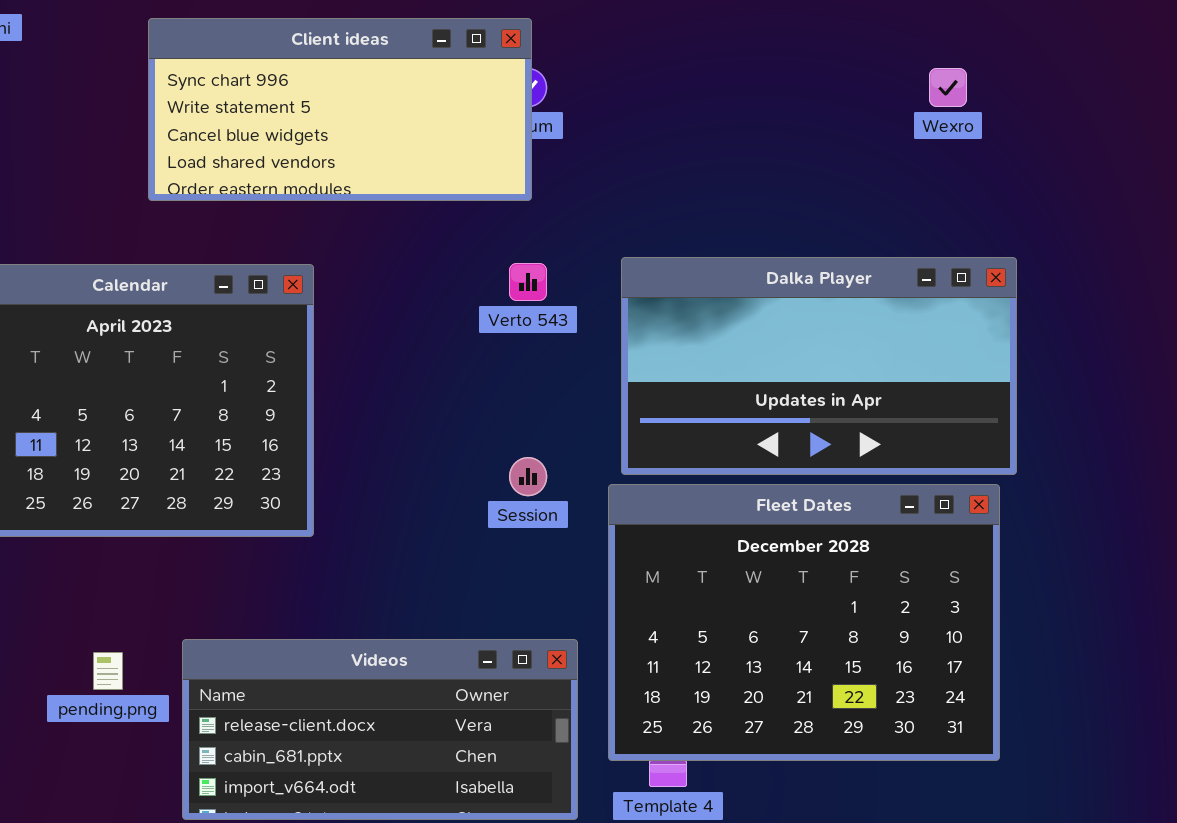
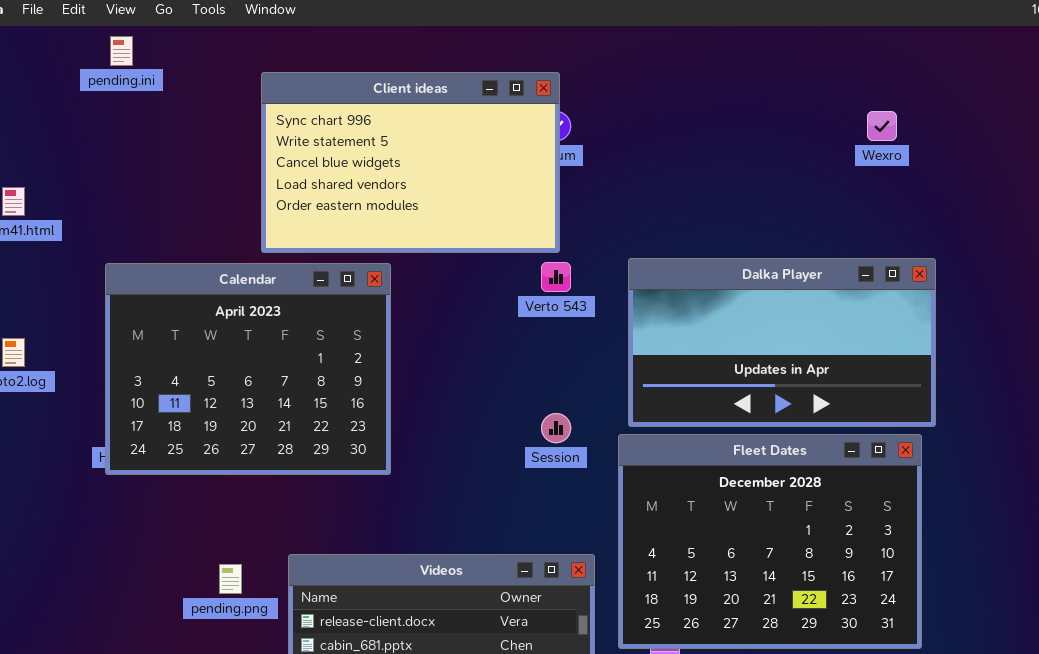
Client ideas: [148,18,532,201] -> [261,72,560,253], resized

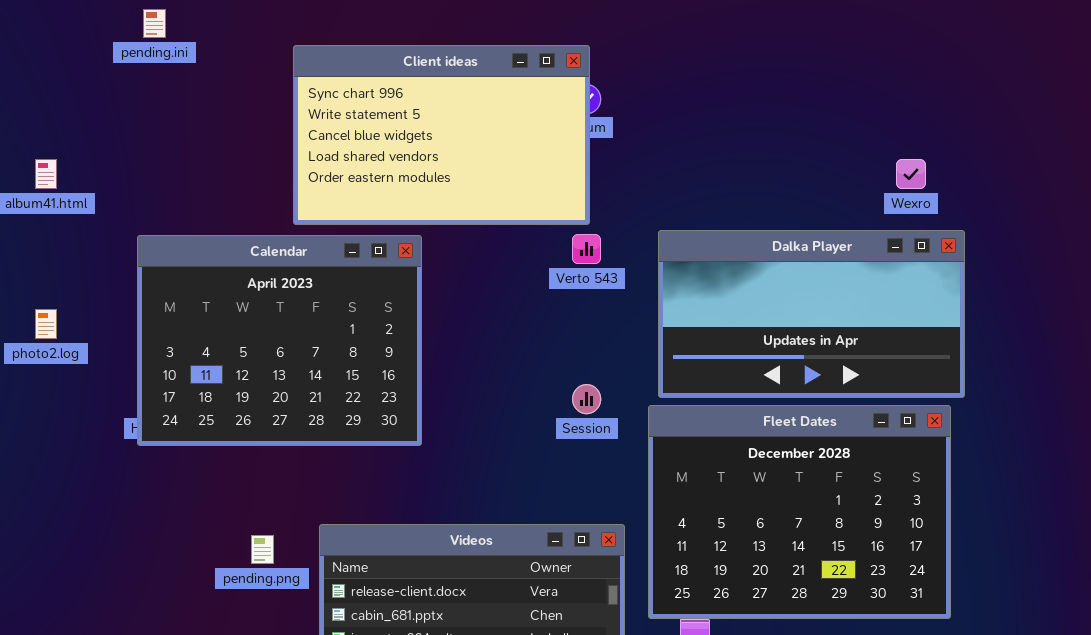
Wexro: [867,111,897,141] -> [896,159,926,189], moved

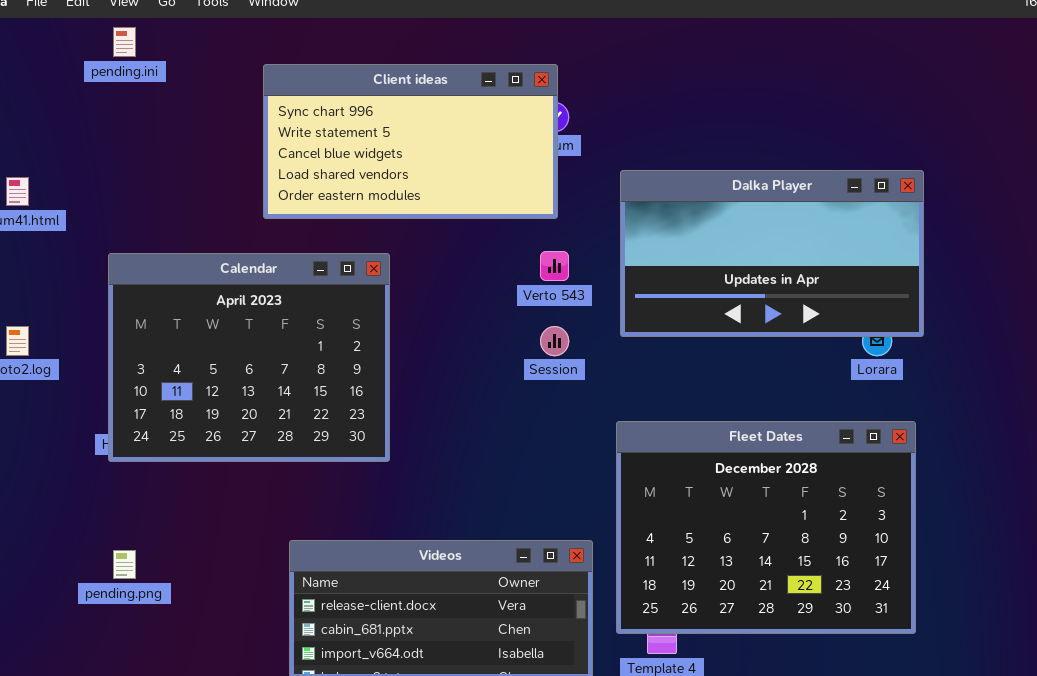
Client ideas: [293,45,590,225] -> [263,64,558,219], resized
Dalka Player: [658,230,965,398] -> [620,170,924,337], moved
Session: [572,384,601,414] -> [540,326,569,356], moved
pending.png: [251,535,274,564] -> [113,550,136,579], moved

